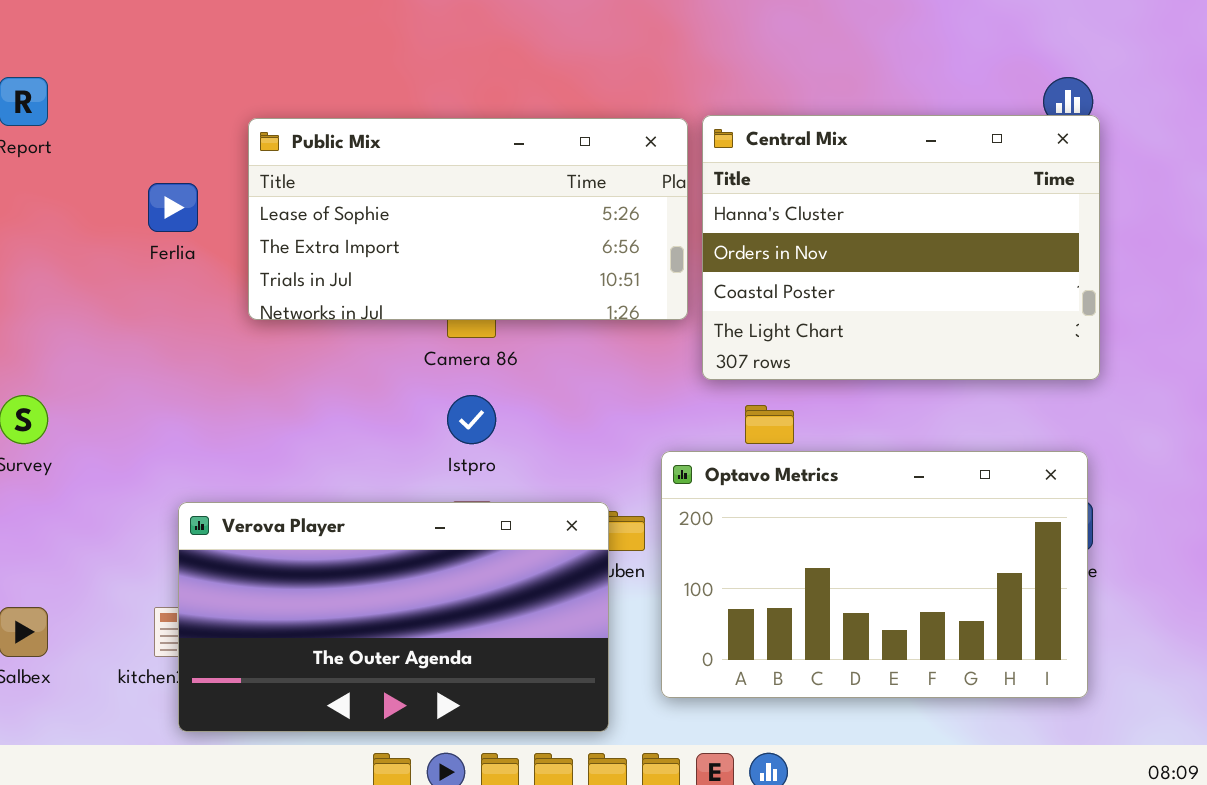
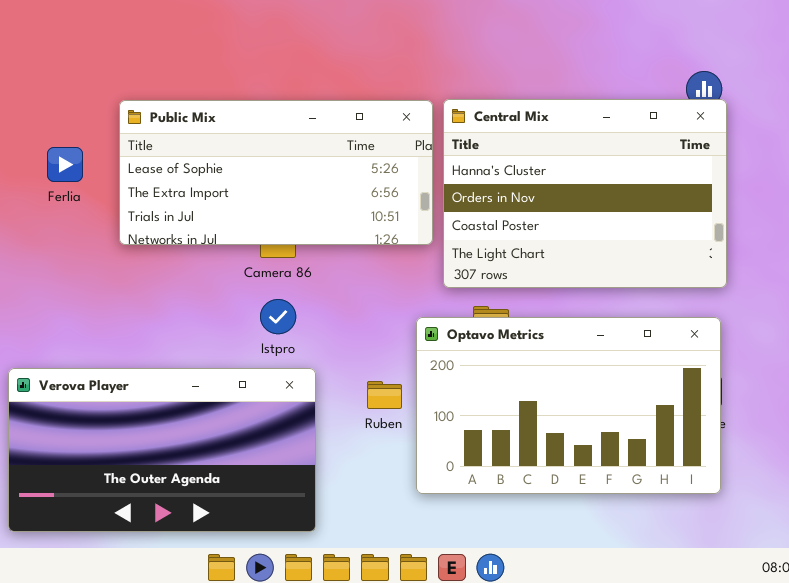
Optavo Metrics: [661,451,1088,698] -> [416,317,721,494], moved
Verova Player: [178,502,609,732] -> [8,368,316,532], moved

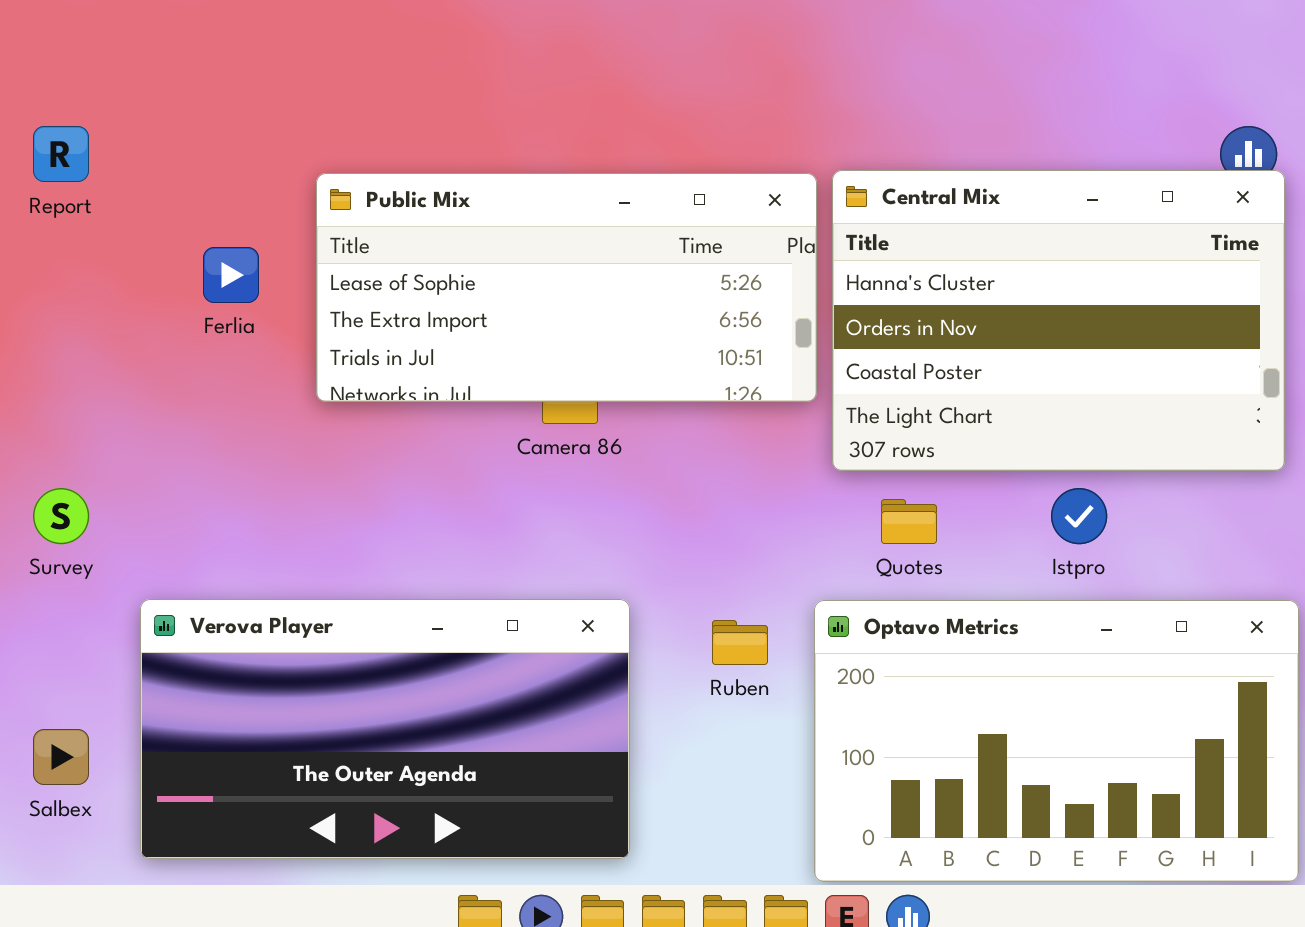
Istpro: [260,299,296,334] -> [1051,488,1107,544], moved
Optavo Metrics: [416,317,721,494] -> [814,600,1299,882], moved

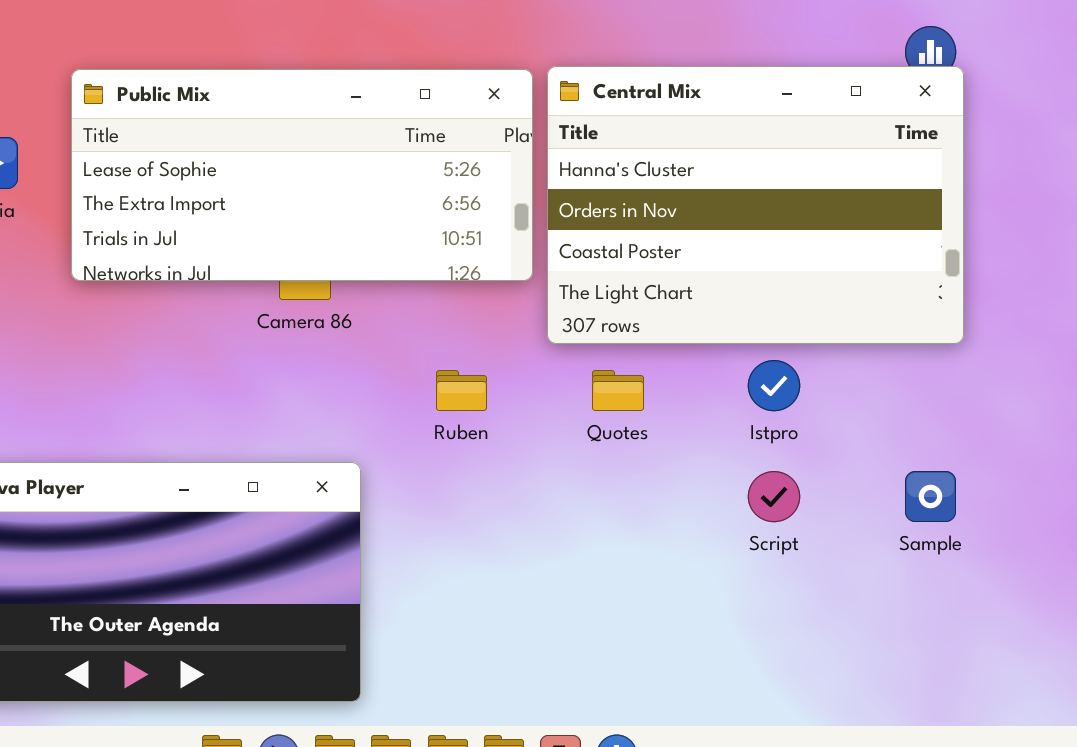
Optavo Metrics: [814,600,1299,882] -> none, closed
Ruben: [712,620,768,665] -> [436,370,487,411], moved

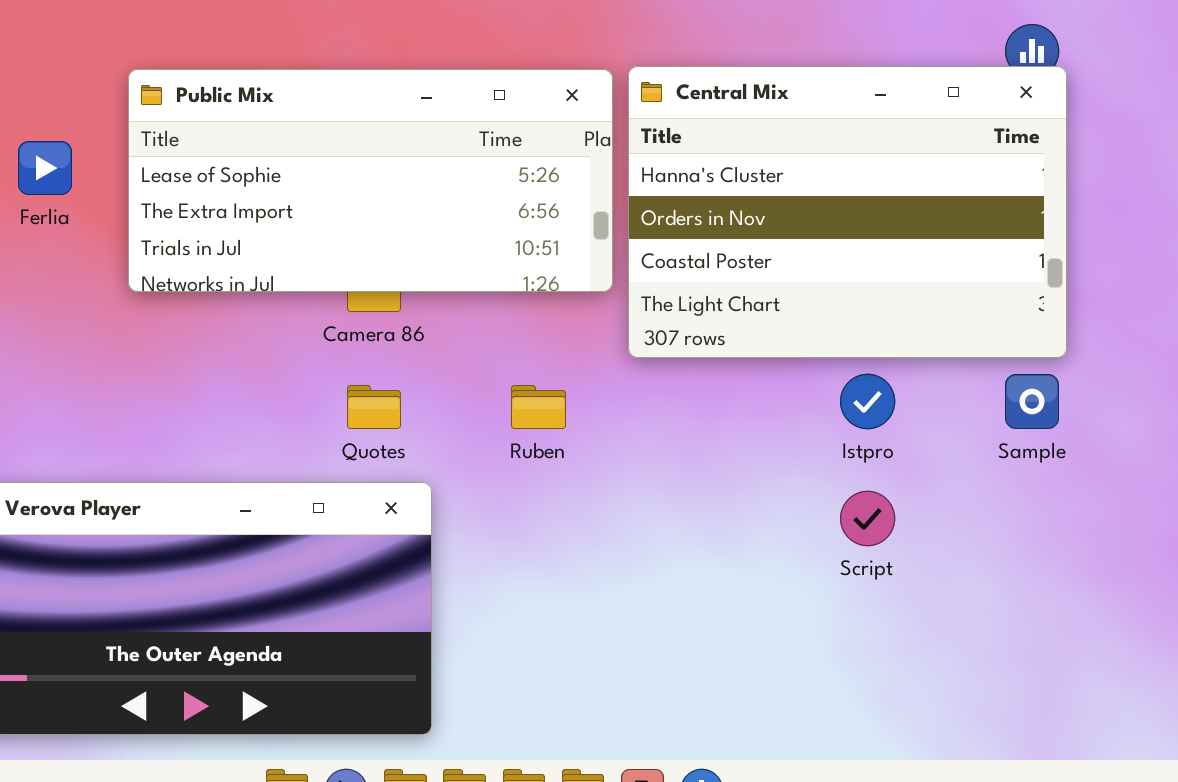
Quotes: [592,370,644,411] -> [347,385,401,429], moved
Sample: [905,471,956,522] -> [1005,374,1059,429], moved

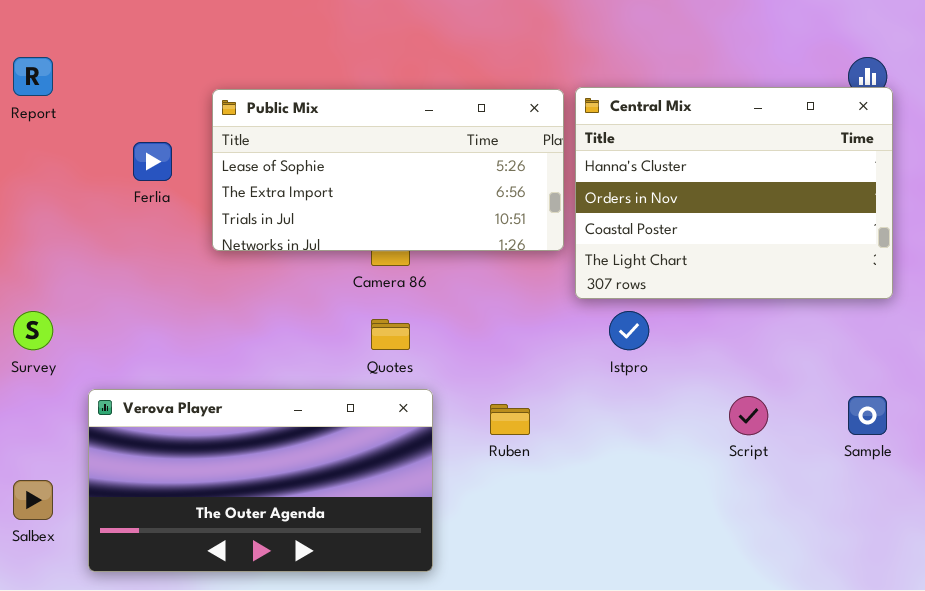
Istpro: [840,374,895,429] -> [609,311,649,350], moved
Sample: [1005,374,1059,429] -> [848,396,887,435], moved
Ruben: [511,385,566,429] -> [490,404,530,435], moved

